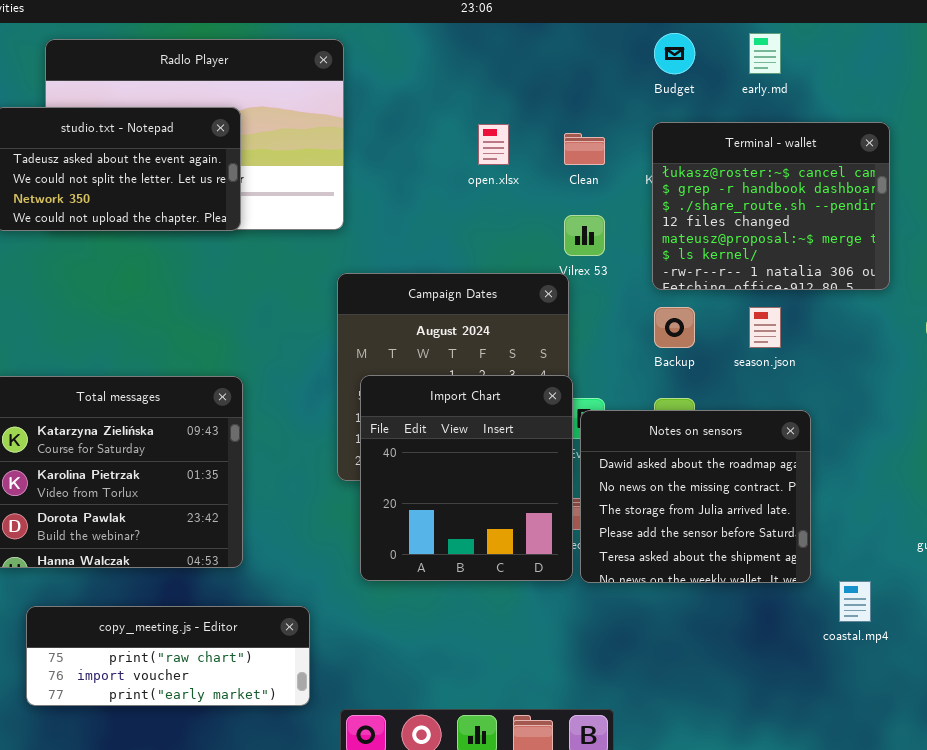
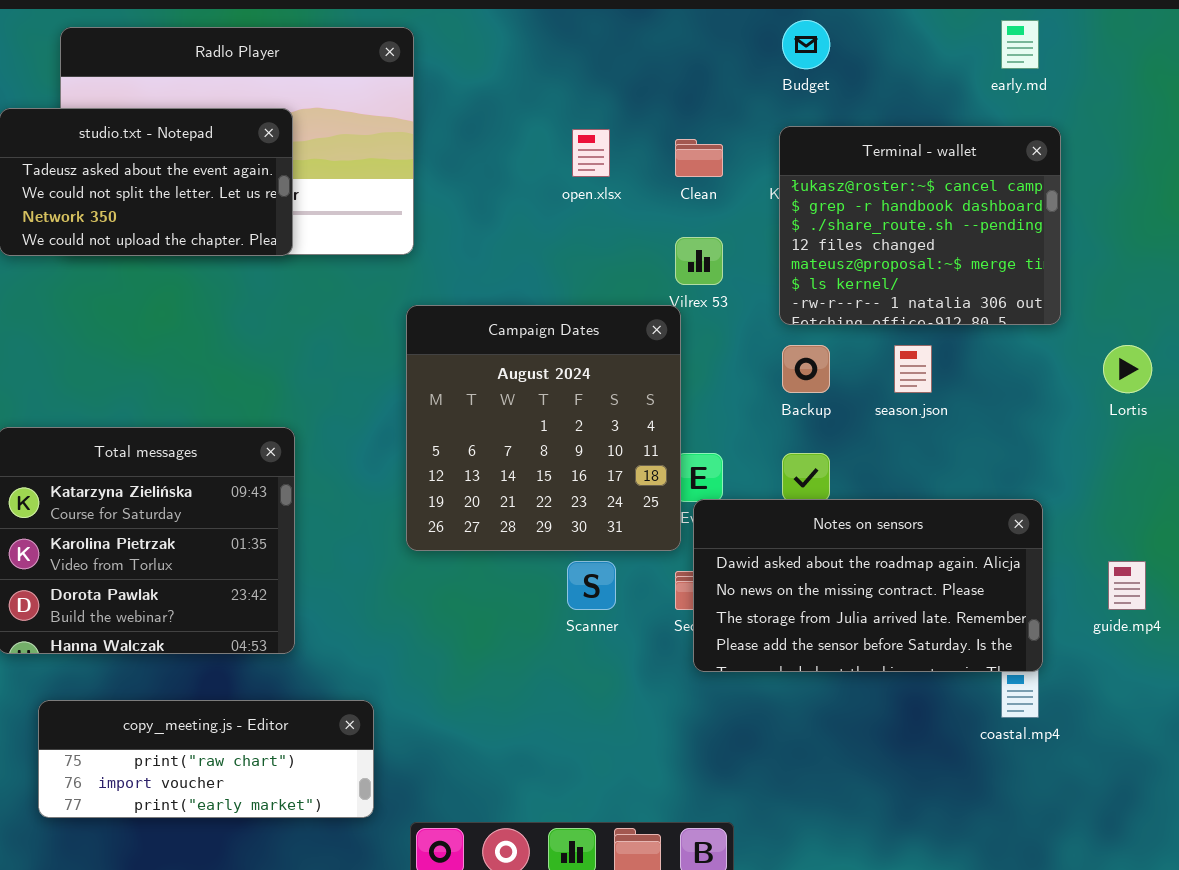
early.md: [749,33,781,74] -> [1001,20,1039,69], moved
Import Chart: [360,375,573,581] -> none, closed
Notes on sensors: [580,410,811,583] -> [693,499,1043,672], resized

